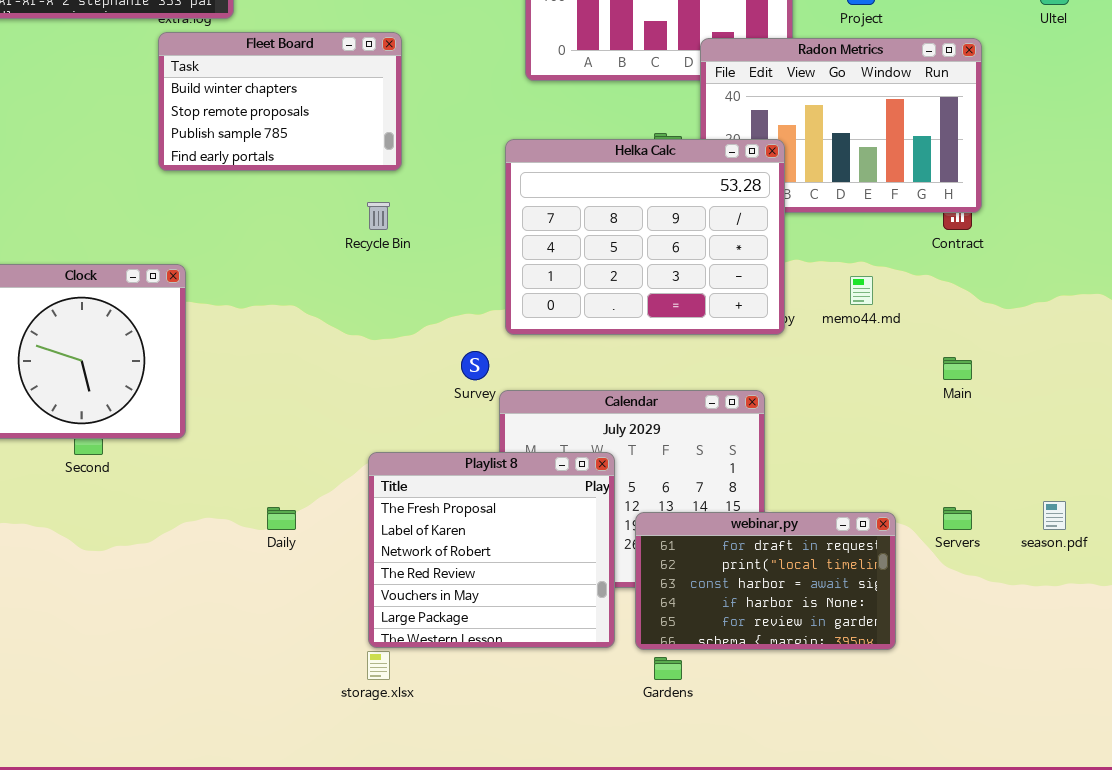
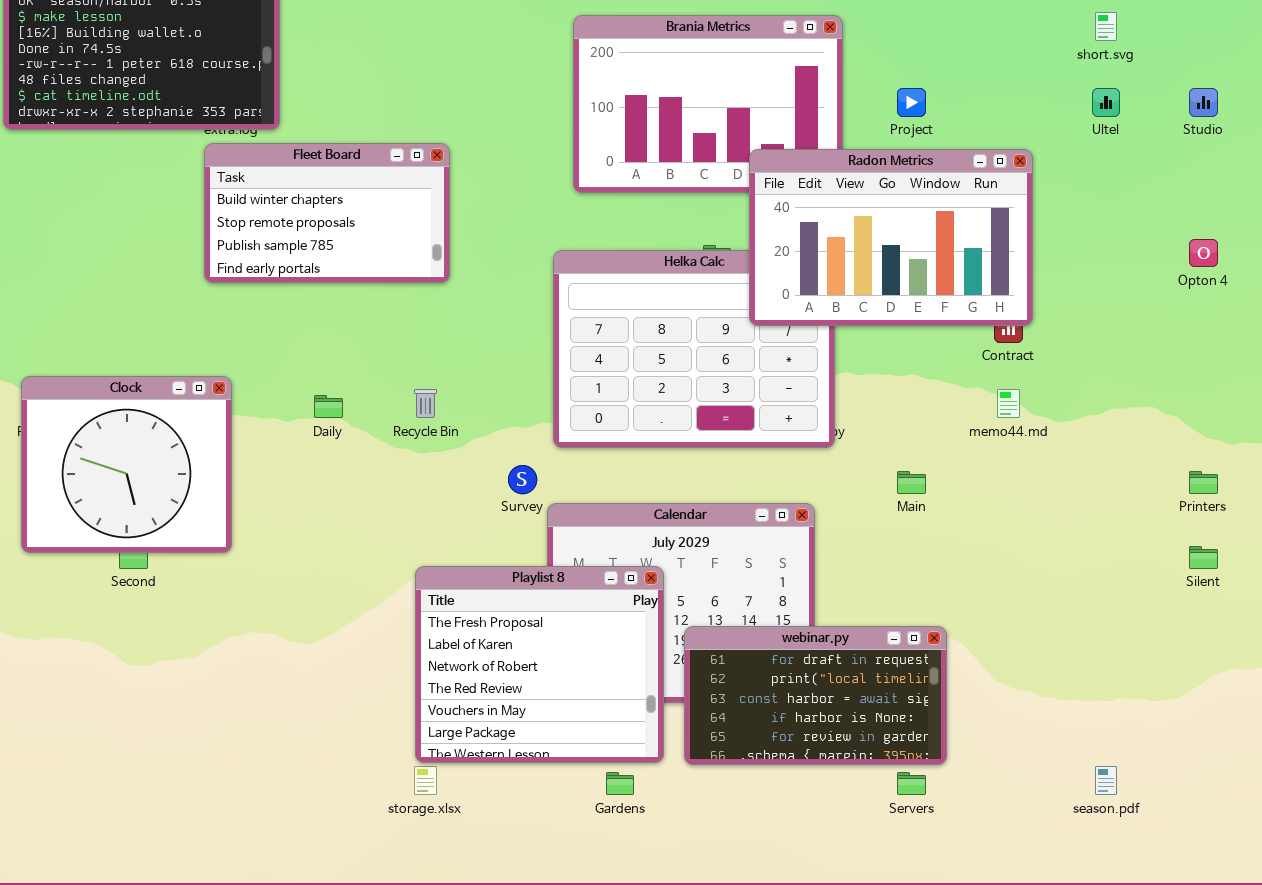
Radon Metrics: [700,38,982,213] -> [749,149,1033,326], raised
Recycle Bin: [367,202,390,230] -> [414,389,437,418], moved
memo44.md: [850,276,873,305] -> [997,389,1020,418], moved
Main: [943,357,972,380] -> [897,471,926,494], moved
season.pdf: [1043,501,1066,530] -> [1095,766,1117,795], moved
Daily: [267,507,296,530] -> [314,395,343,418], moved
Servers: [943,507,972,530] -> [897,772,926,795], moved
Gardens: [654,657,682,680] -> [606,772,634,795], moved

